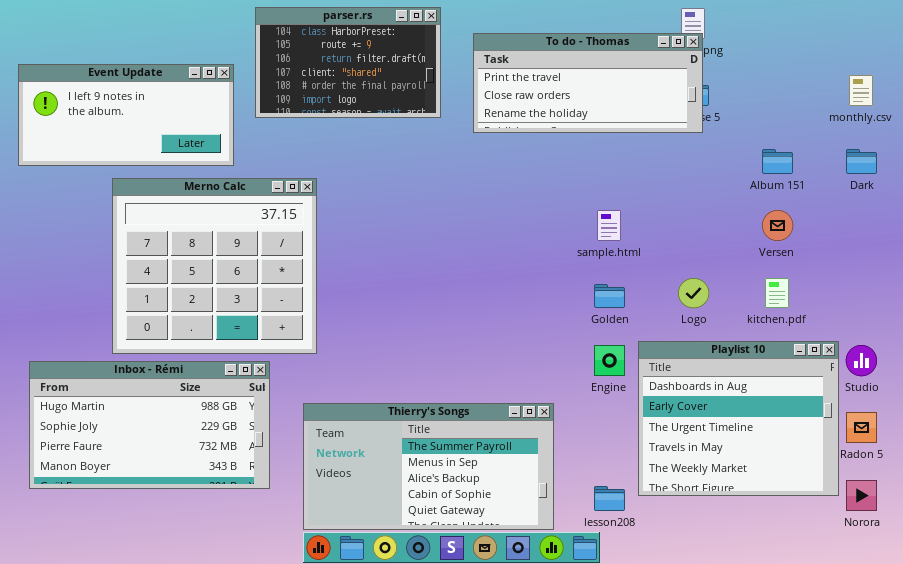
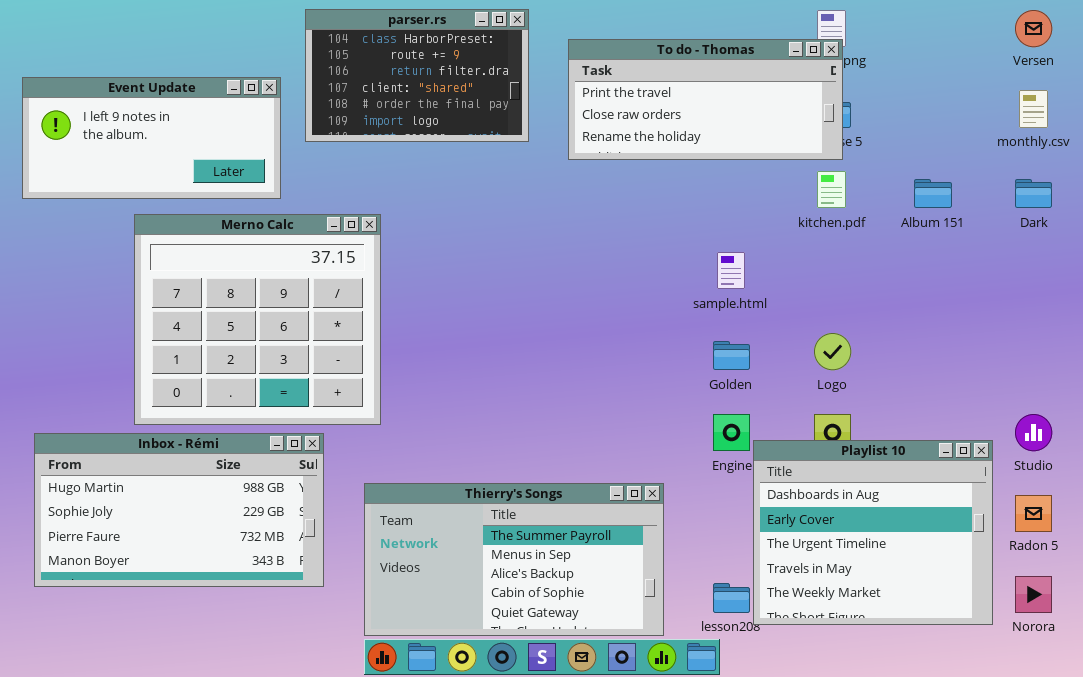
Versen: [762,210,793,241] -> [1015,10,1052,47], moved
kitchen.pdf: [765,278,789,308] -> [817,171,846,208], moved
Playlist 10: [638,341,839,496] -> [753,440,993,625], moved

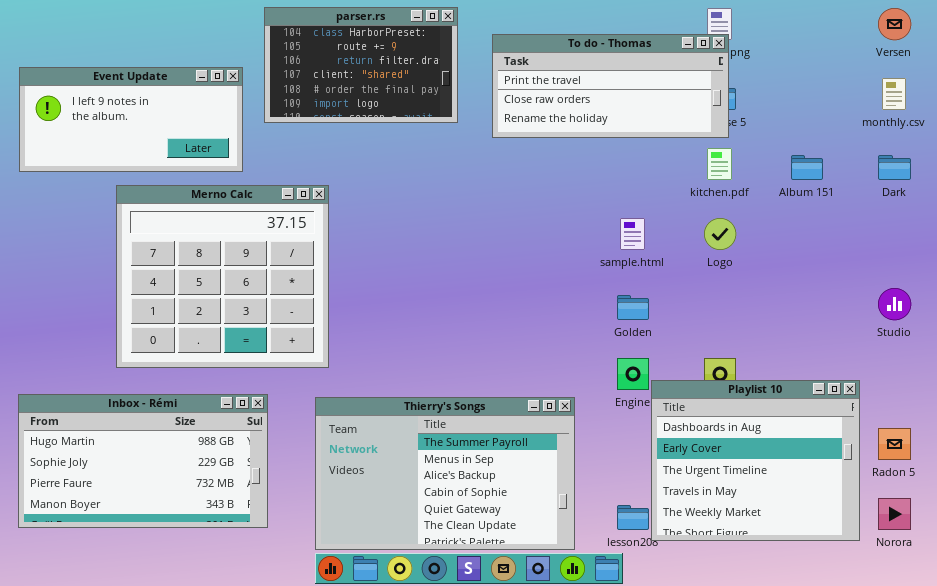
Logo: [814,333,851,370] -> [704,218,736,250], moved
Studio: [1015,414,1052,451] -> [878,288,911,320], moved
Inbox - Rémi: [34,433,324,587] -> [18,394,268,528], moved
Thierry's Songs: [364,483,664,636] -> [315,397,575,550], resized

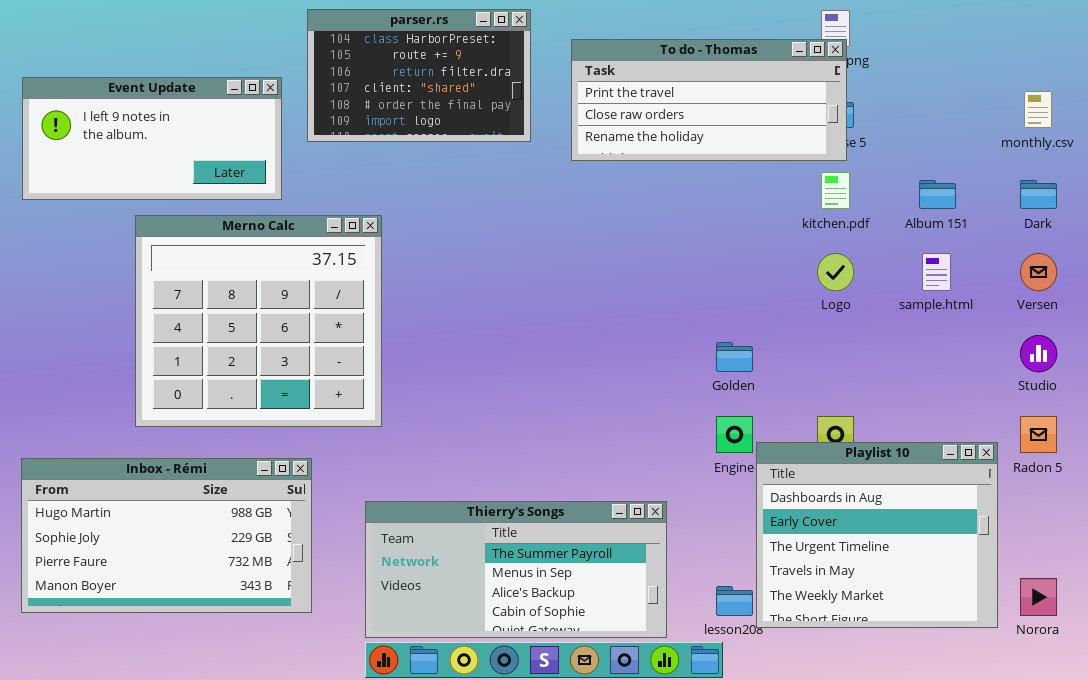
Versen: [878,8,911,40] -> [1020,253,1057,291], moved
sample.html: [620,218,645,250] -> [922,253,951,291], moved
Thierry's Songs: [315,397,575,550] -> [365,501,667,638], resized
Radon 5: [878,428,911,460] -> [1020,416,1057,453], moved

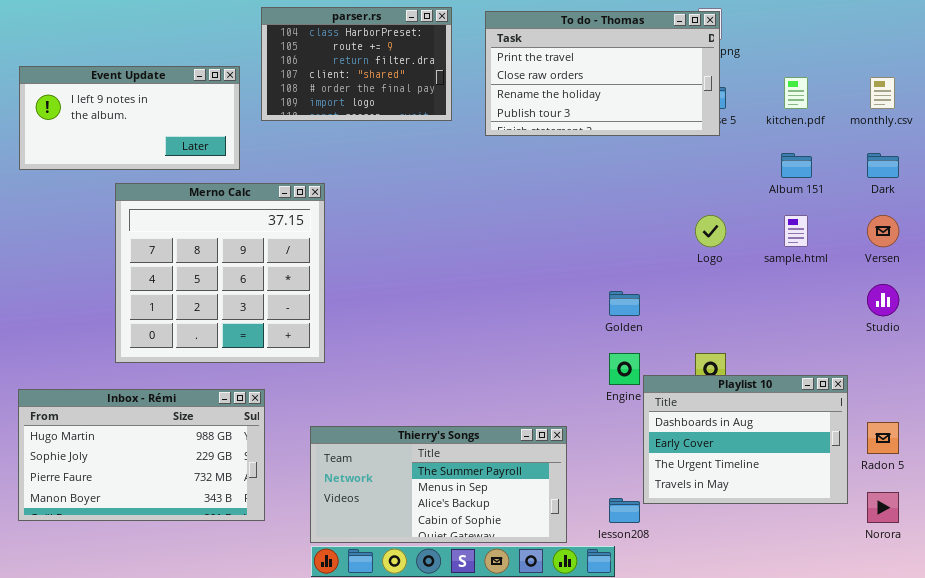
To do - Thomas: [571,39,847,161] -> [485,11,720,136], resized
kitchen.pdf: [821,172,850,209] -> [784,77,808,109], moved
Radon 5: [1020,416,1057,453] -> [867,422,899,454], moved
Playlist 10: [756,442,998,628] -> [643,375,848,504], resized

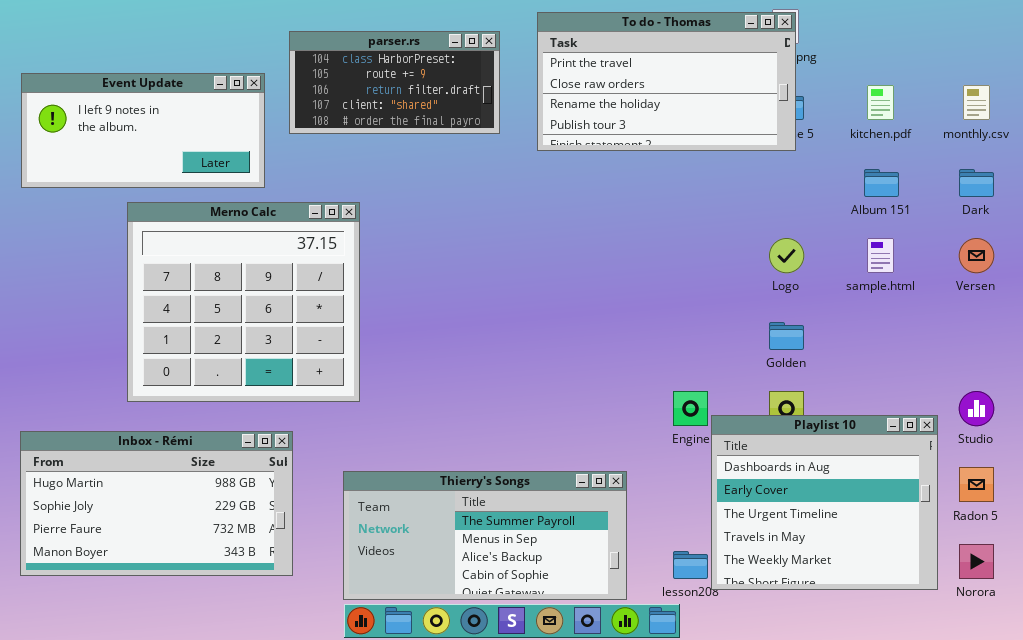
parser.rs: [261,7,452,121] -> [289,31,500,134], resized
Studio: [867,284,899,316] -> [959,391,994,426], moved
Golden: [609,291,640,316] -> [769,322,804,350], moved
Playlist 10: [643,375,848,504] -> [711,415,938,590], resized

